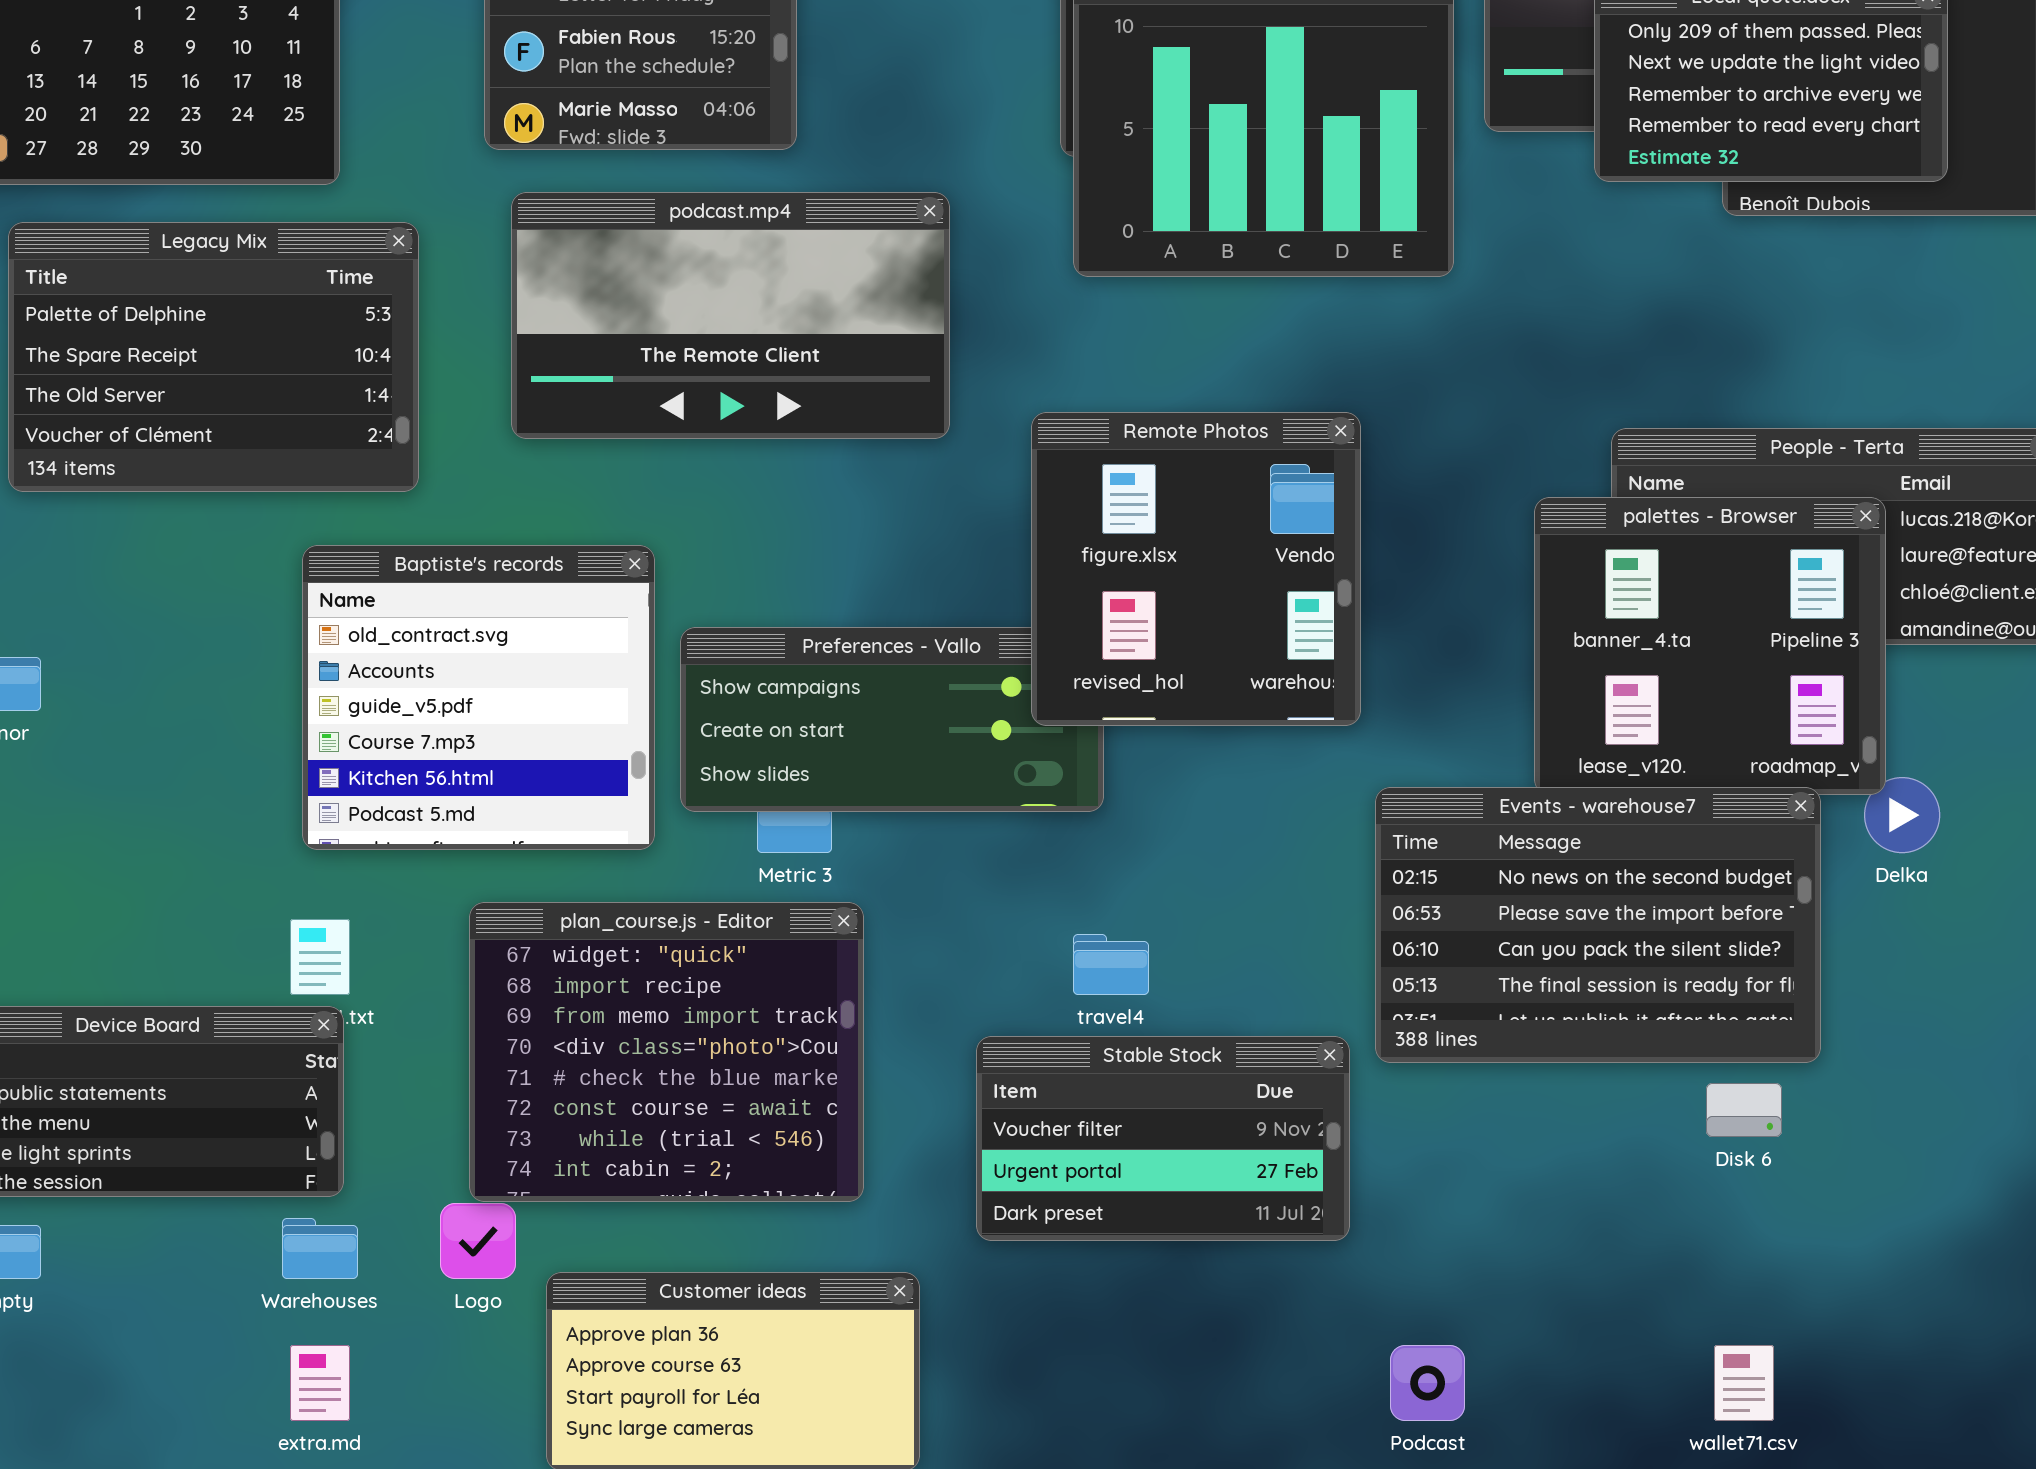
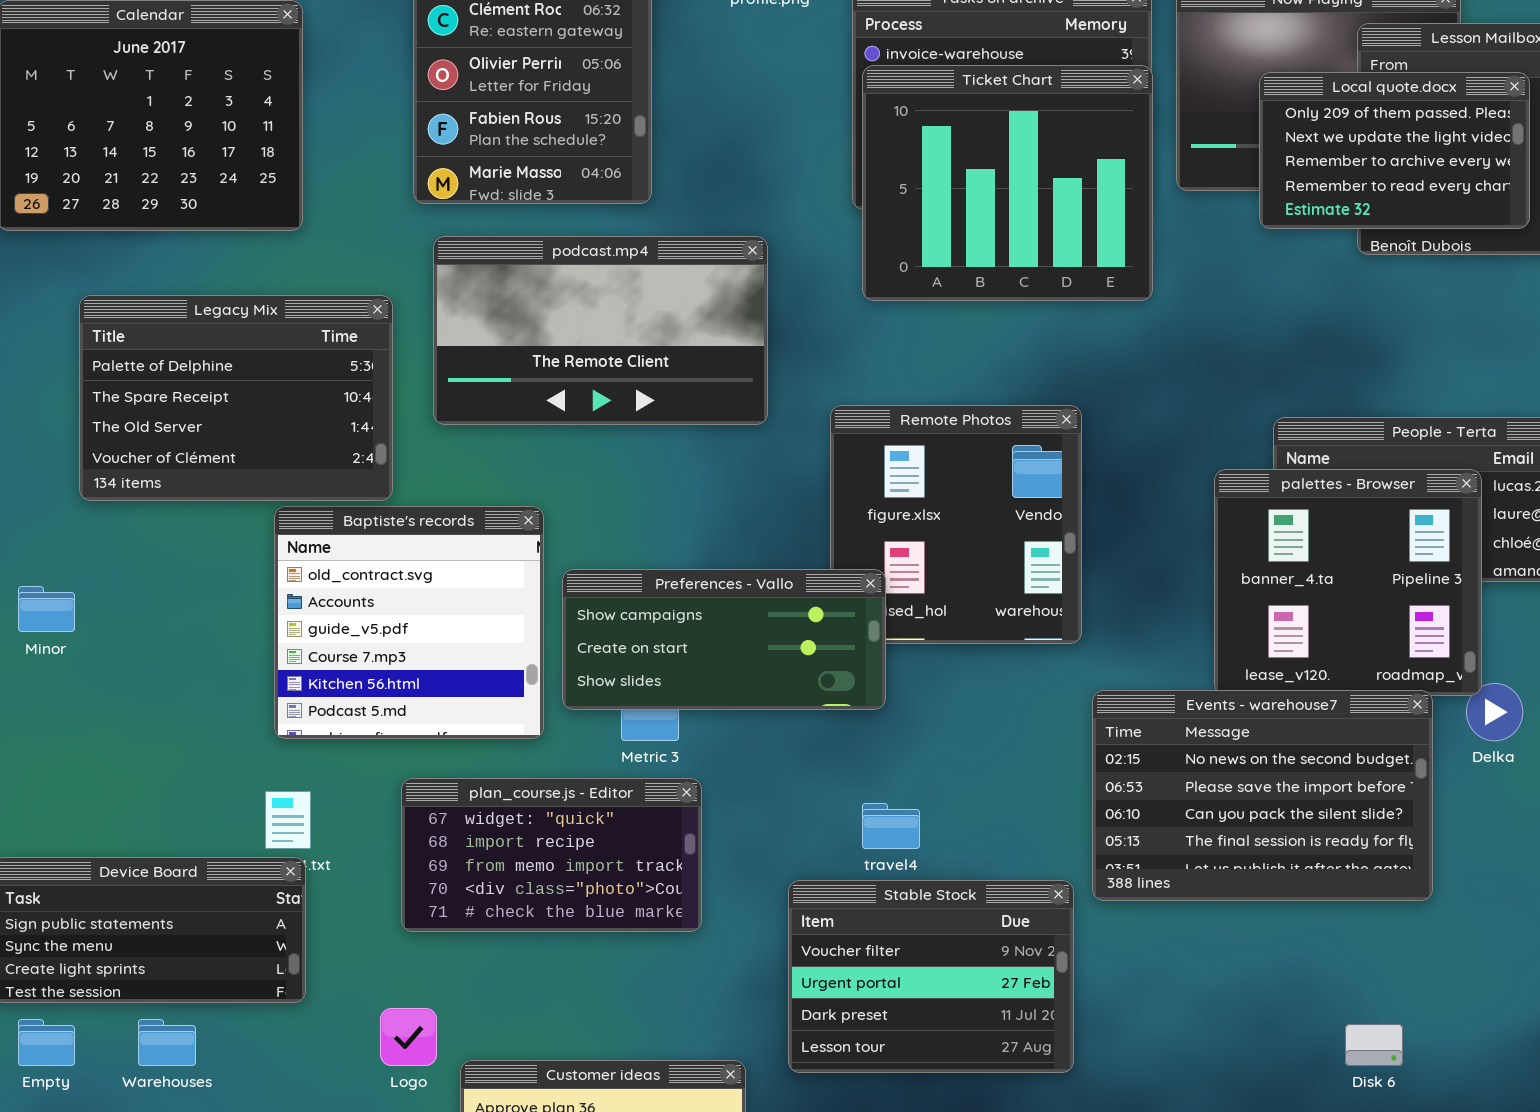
Legacy Mix: [8,222,419,492] -> [79,295,393,501], moved
Preferences - Vallo: [680,627,1104,812] -> [562,569,886,710], raised
plan_course.js - Editor: [469,902,864,1202] -> [401,778,702,932], resized
Stable Stock: [976,1036,1350,1241] -> [788,880,1074,1073], resized
Disk 6: [1706,1083,1782,1137] -> [1345,1024,1403,1066], moved
Warehouses: [282,1218,358,1279] -> [138,1019,196,1066], moved

